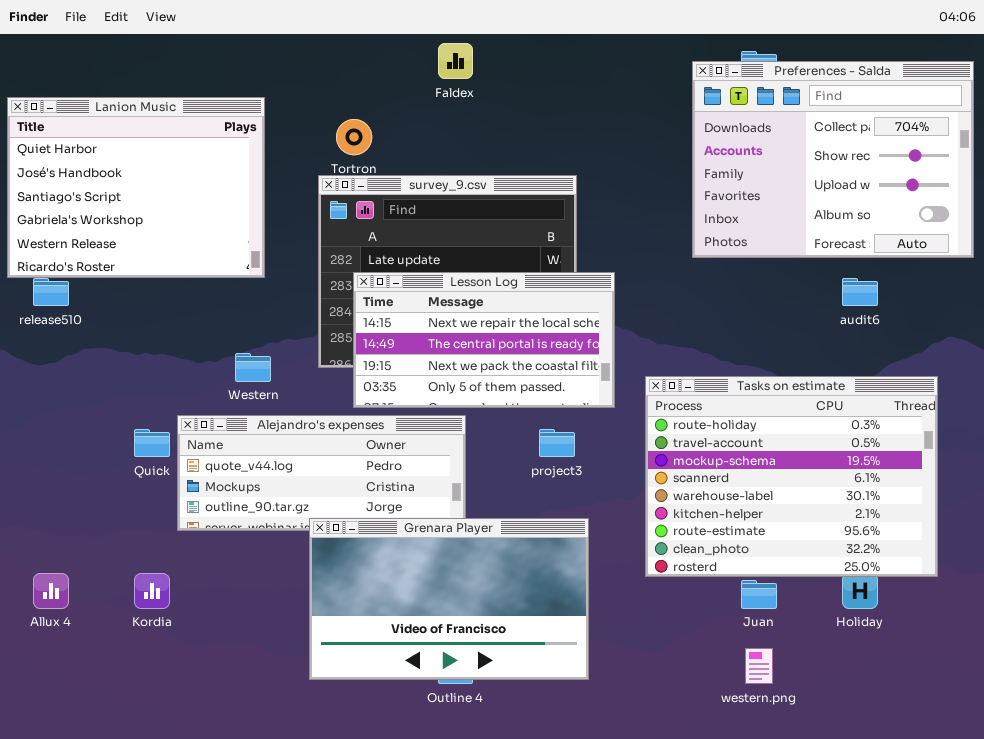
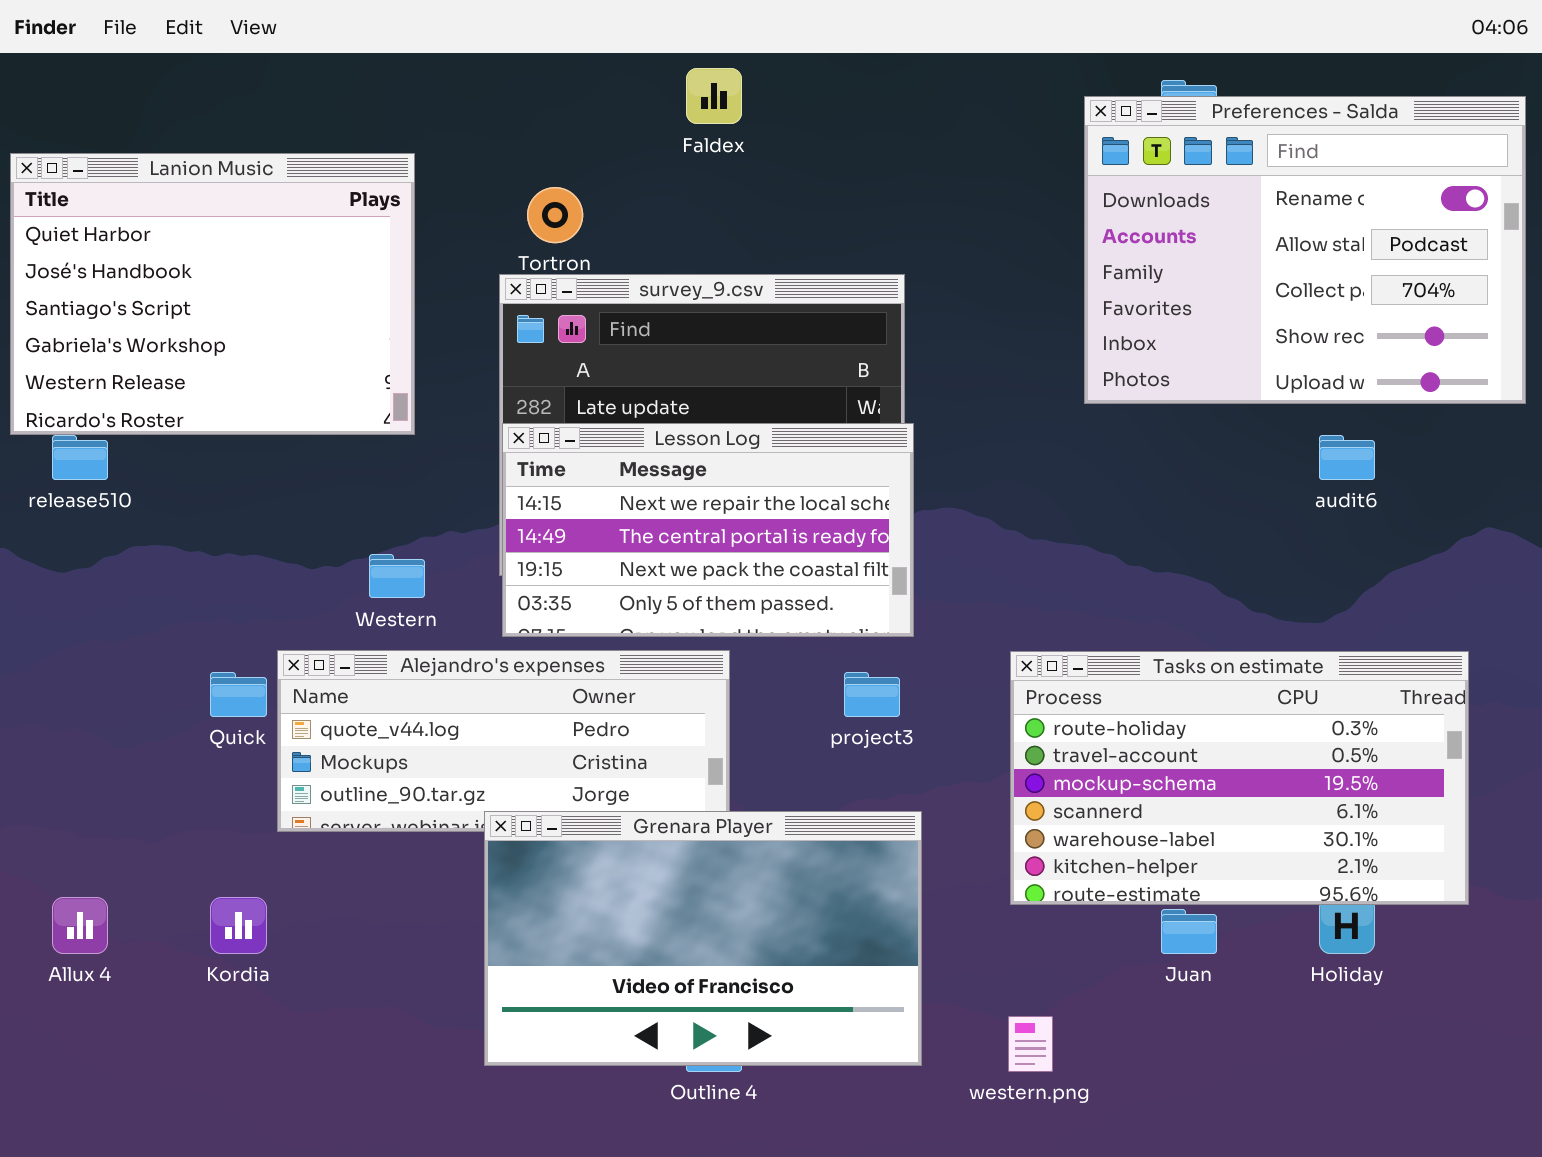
Preferences - Salda: [692,61,974,258] -> [1084,96,1526,404], scrolled up 2 rows
Lesson Log: [353,272,615,408] -> [502,423,914,637], moved
Tasks on estimate: [645,376,938,577] -> [1010,651,1469,905], resized
western.png: [745,648,773,684] -> [1008,1016,1053,1072], moved

